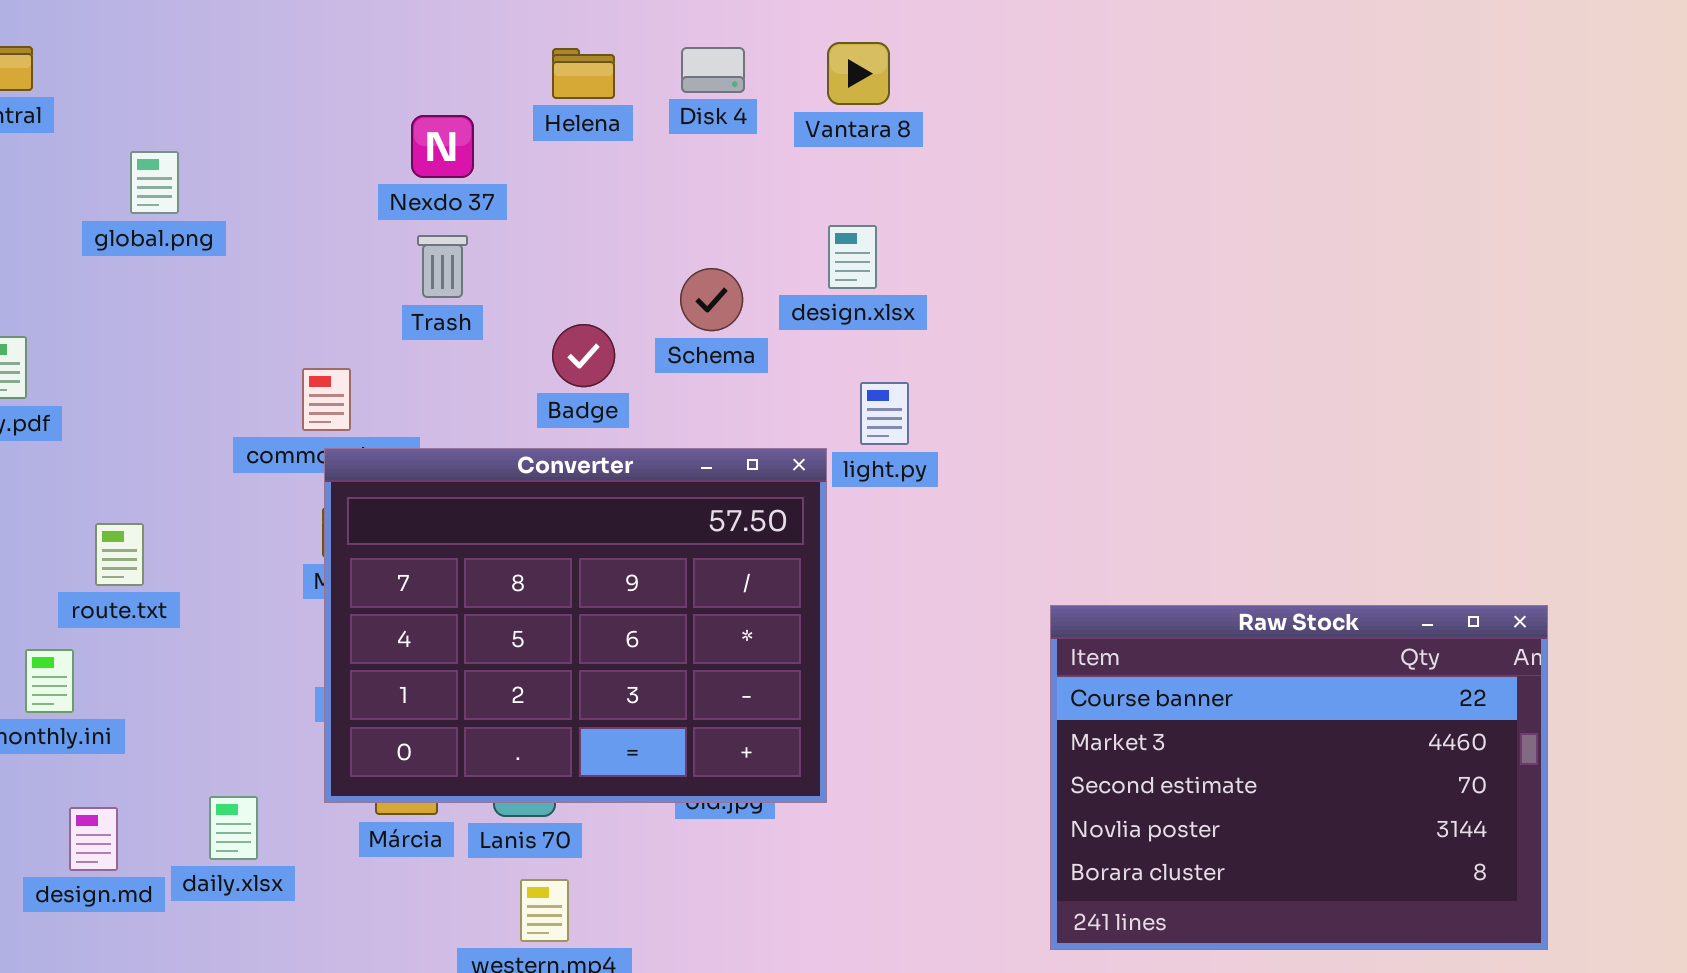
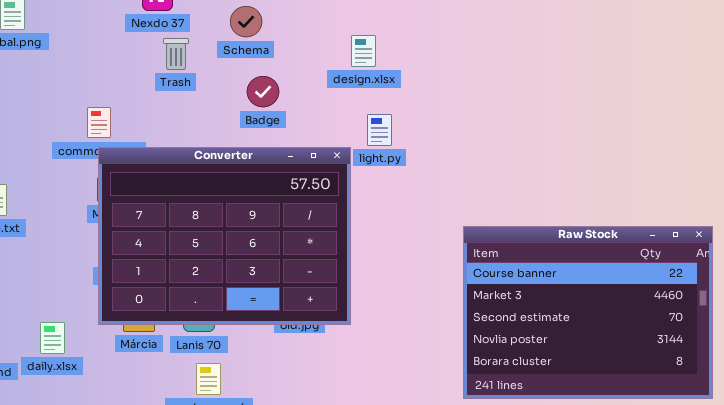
Trash: [417,235,468,298] -> [163,38,189,70], moved
Schema: [680,268,743,331] -> [230,6,262,37], moved
Badge: [552,324,615,387] -> [247,76,279,107], moved

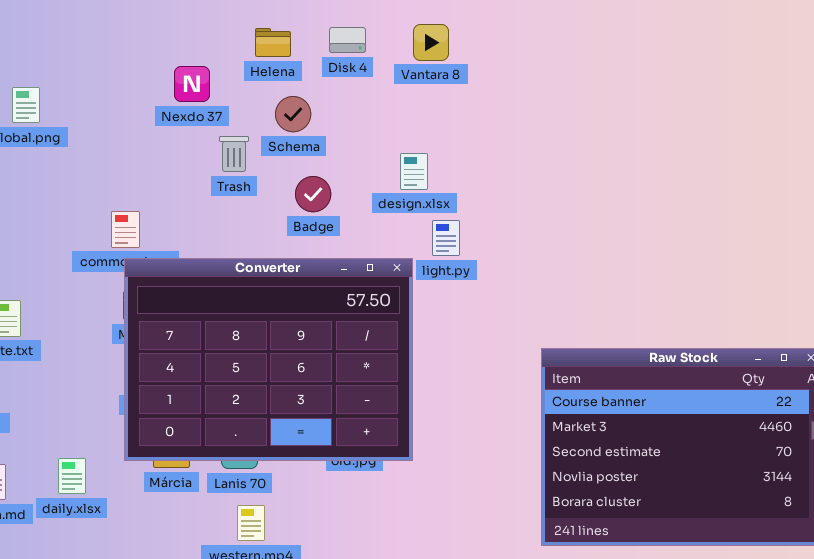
design.xlsx: [351,35,376,67] -> [400,153,428,190], moved
Trash: [163,38,189,70] -> [219,136,249,172], moved

